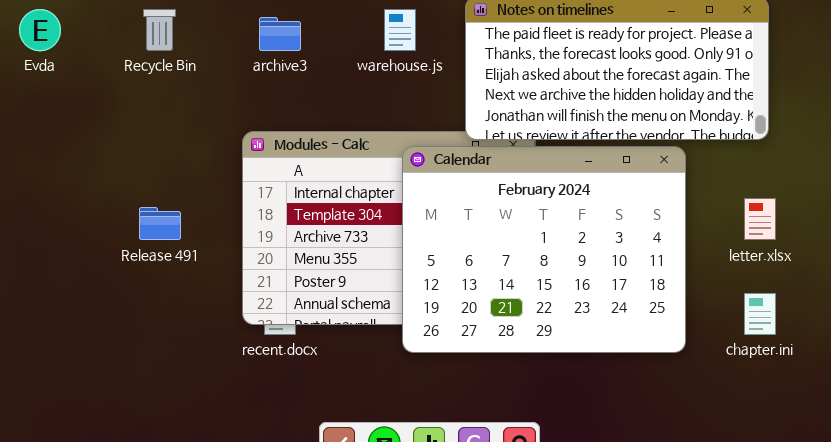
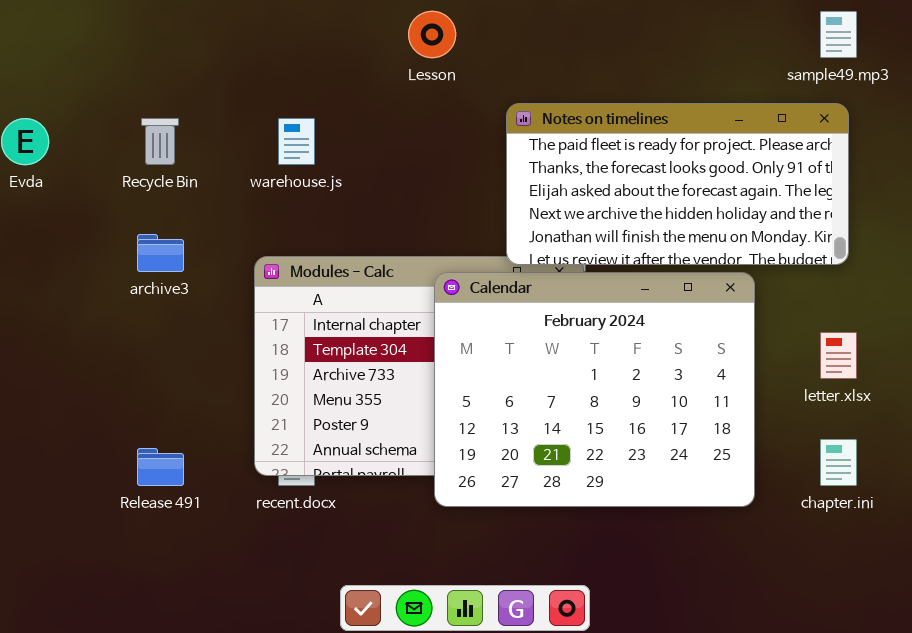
warehouse.js: [384,9,416,51] -> [278,118,315,165], moved
archive3: [259,17,301,51] -> [137,234,184,272], moved
Release 491: [139,207,181,240] -> [137,448,184,486], moved

